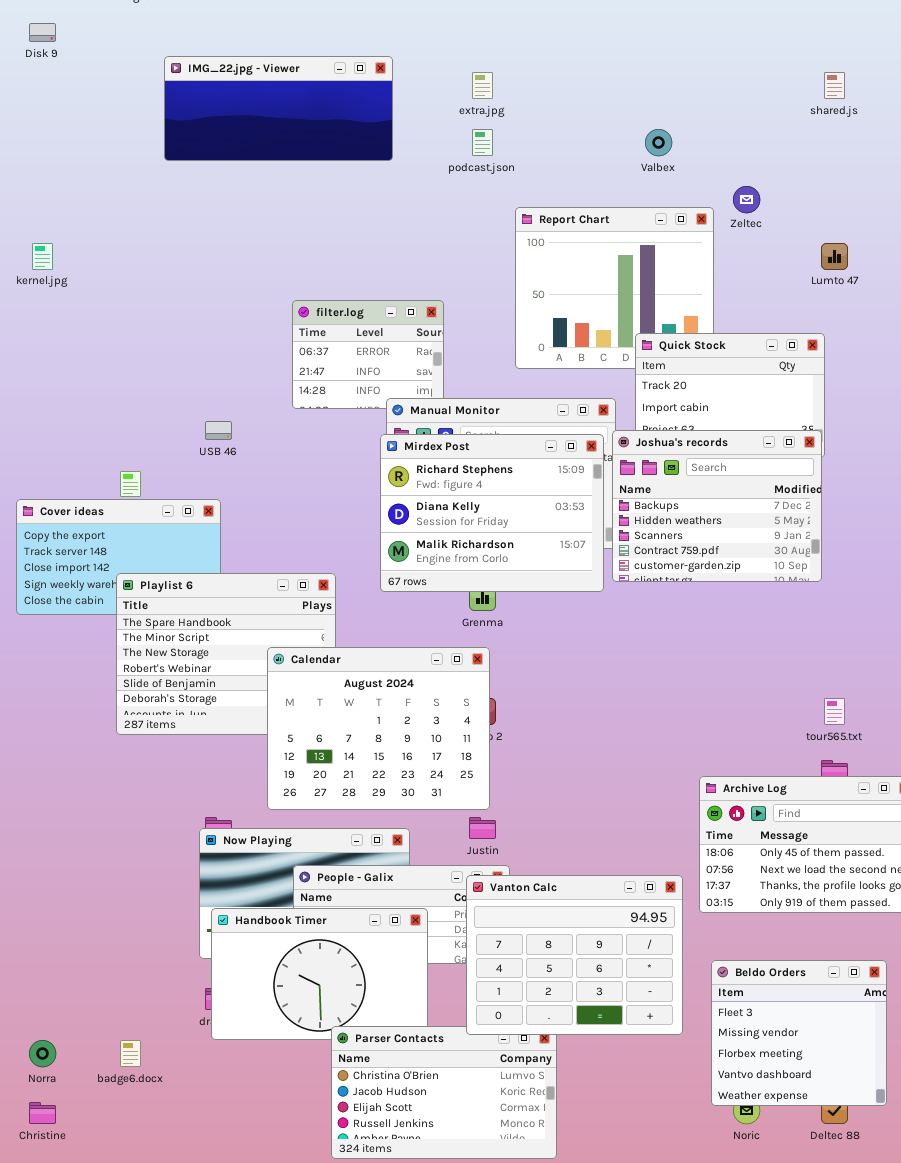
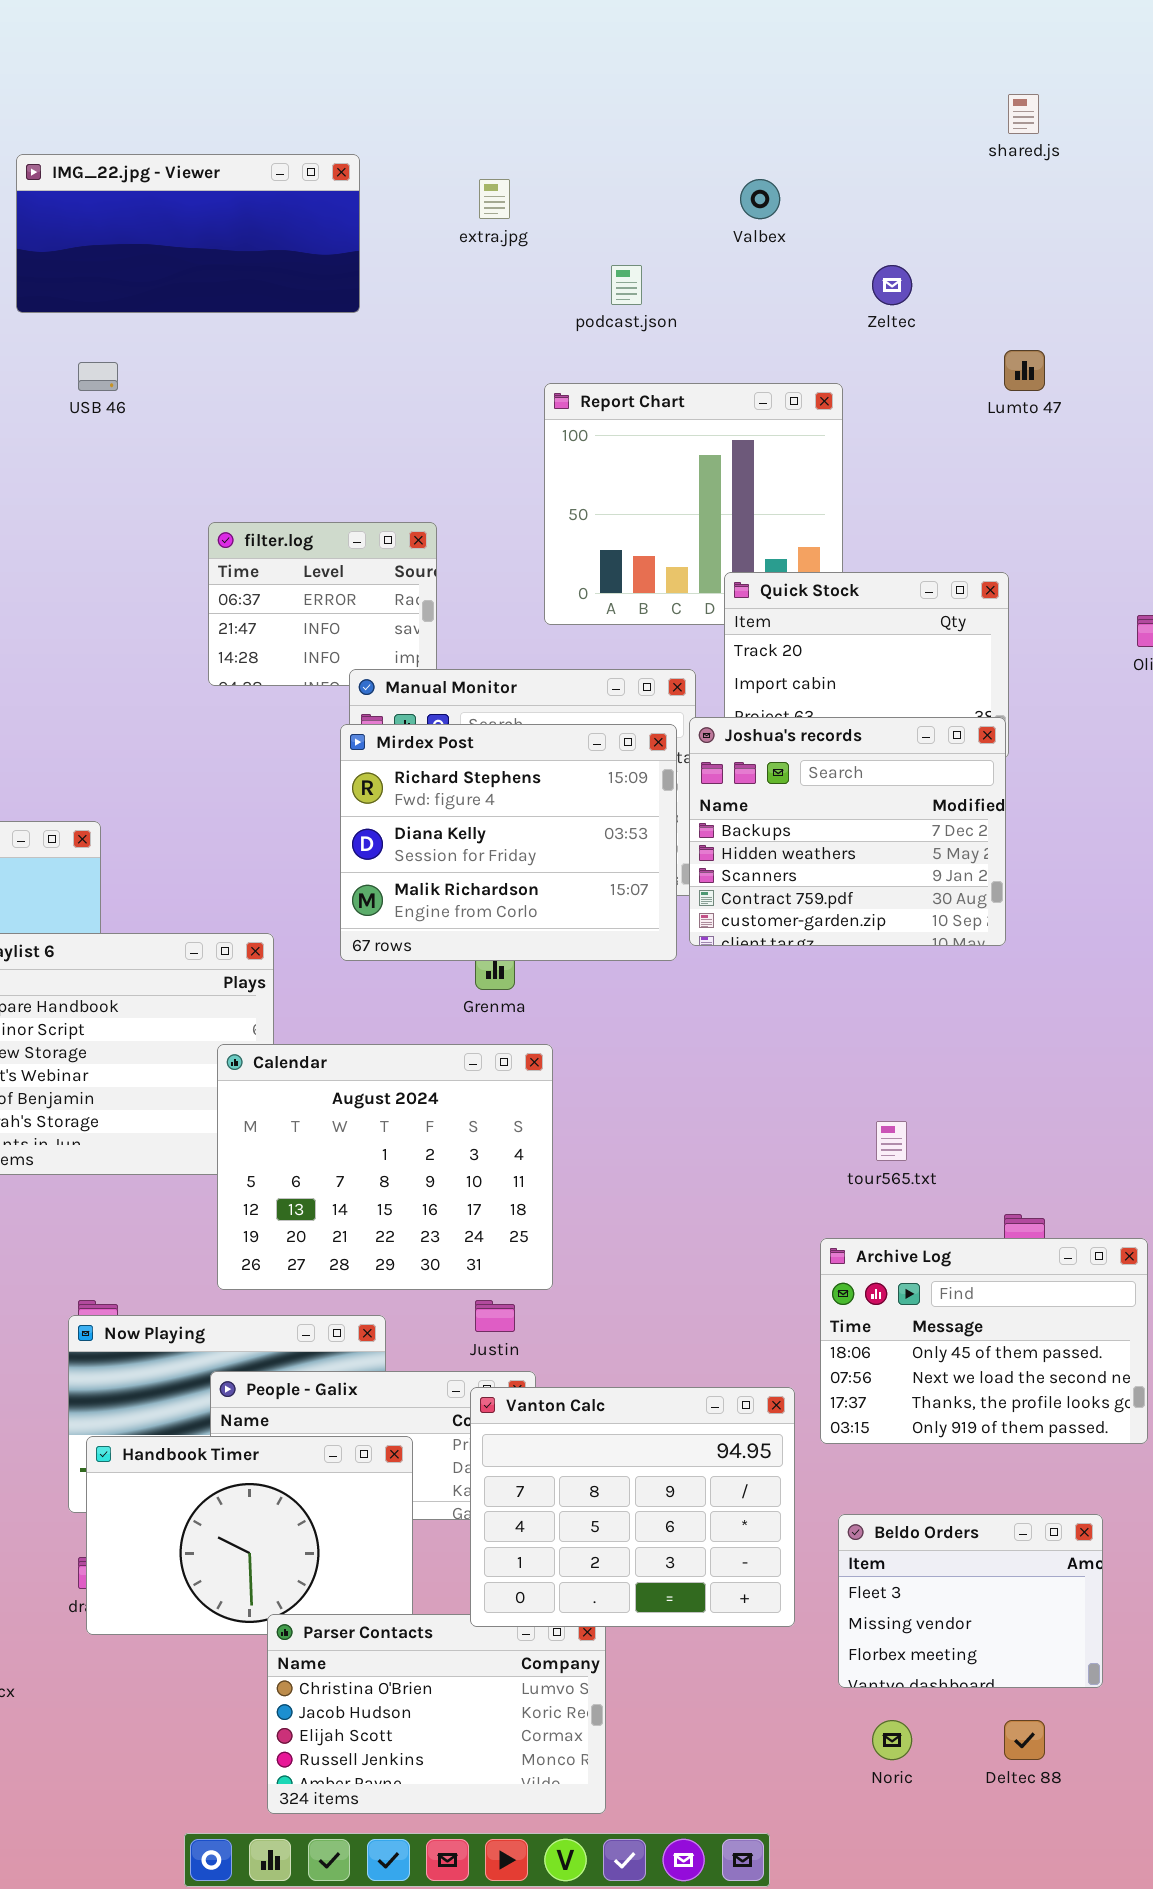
shared.js: [824,72,845,99] -> [1008,94,1039,134], moved
podcast.json: [472,129,493,156] -> [611,265,642,305], moved
Valbex: [645,129,672,156] -> [740,179,780,219], moved
Zeltec: [733,186,760,213] -> [872,265,912,305], moved
Lumto 47: [821,243,848,270] -> [1004,350,1045,391], moved
USB 46: [205,421,232,440] -> [78,362,118,391], moved
Calendar: [267,647,490,810] -> [217,1044,553,1290], moved
tour565.txt: [824,698,845,725] -> [876,1121,907,1161], moved
Beldo Orders: [711,960,887,1106] -> [838,1514,1103,1688], resized

